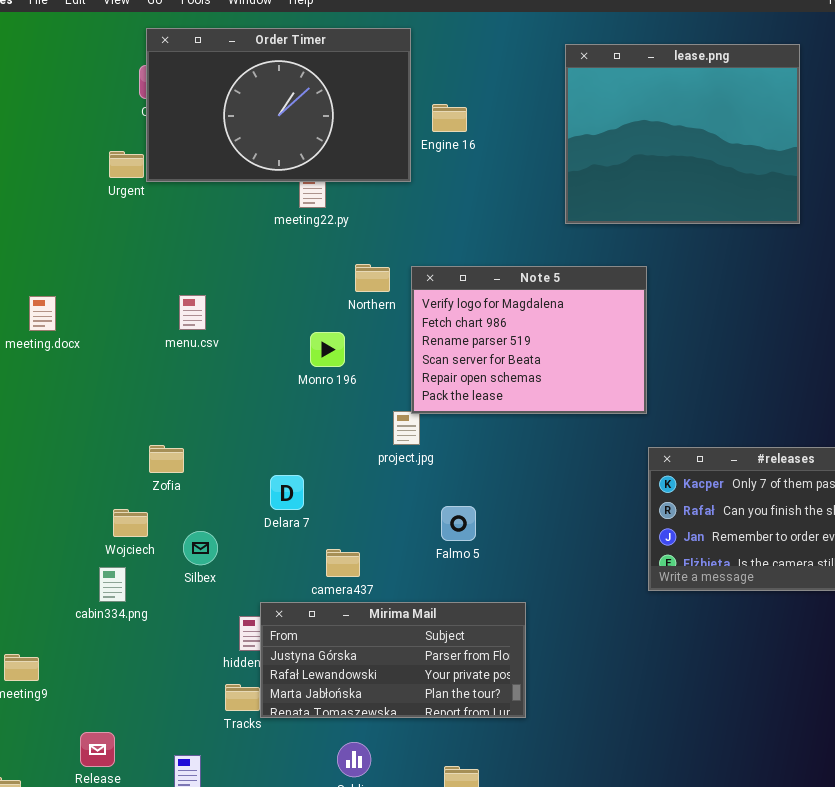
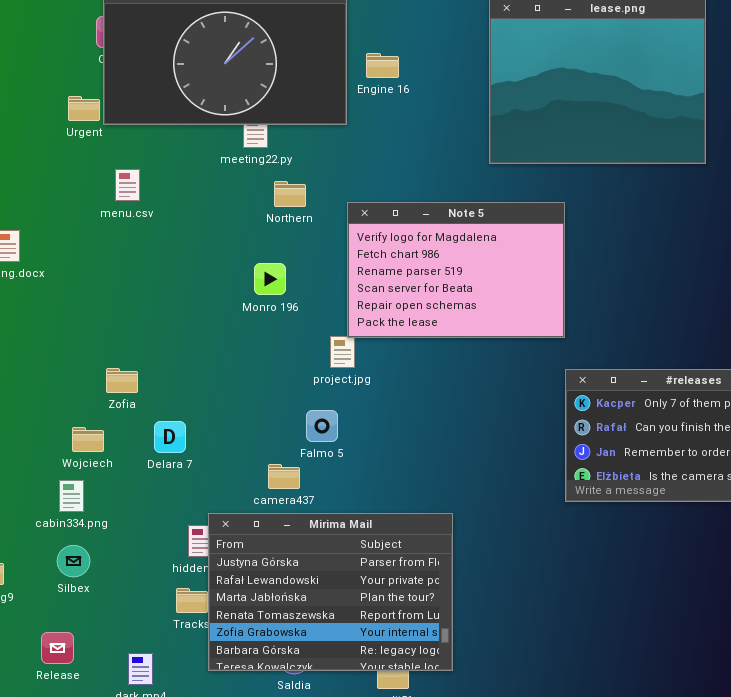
Northern: [355,264,390,292] -> [274,181,306,207], moved
menu.csv: [179,295,206,330] -> [115,169,140,201], moved
Delara 7: [270,475,304,510] -> [154,421,186,453], moved
Falmo 5: [441,506,476,541] -> [306,410,338,442], moved
Silbex: [183,531,218,565] -> [57,545,90,577], moved
Mirima Mail: [260,602,526,718] -> [208,513,453,671], resized

